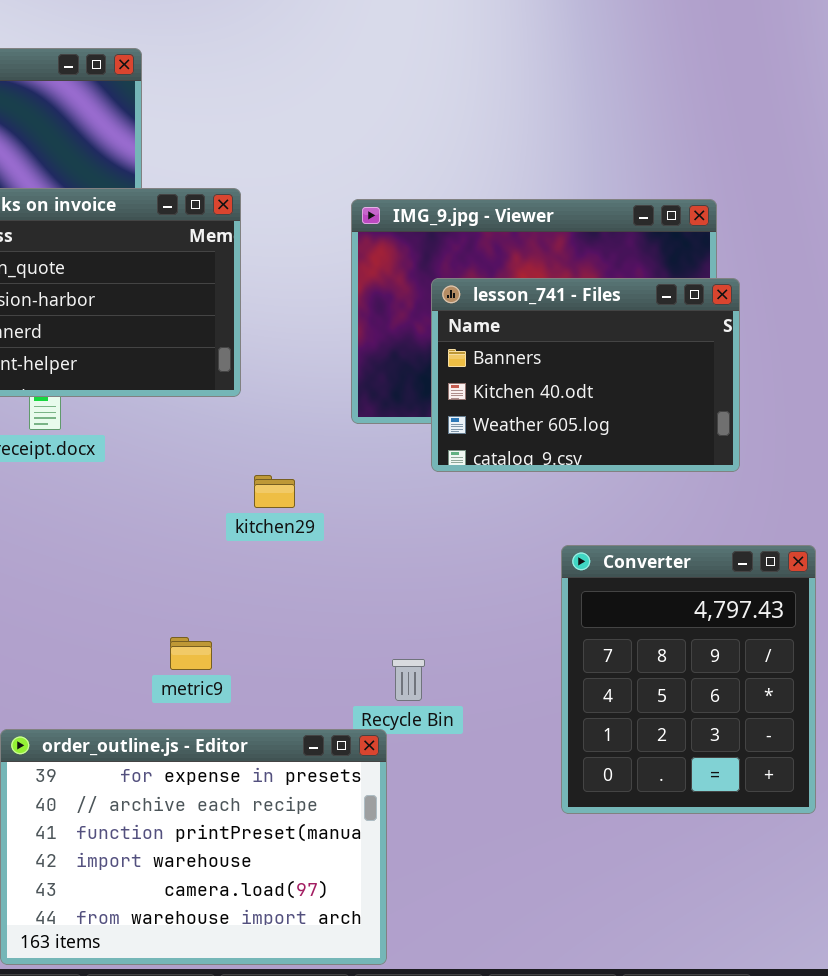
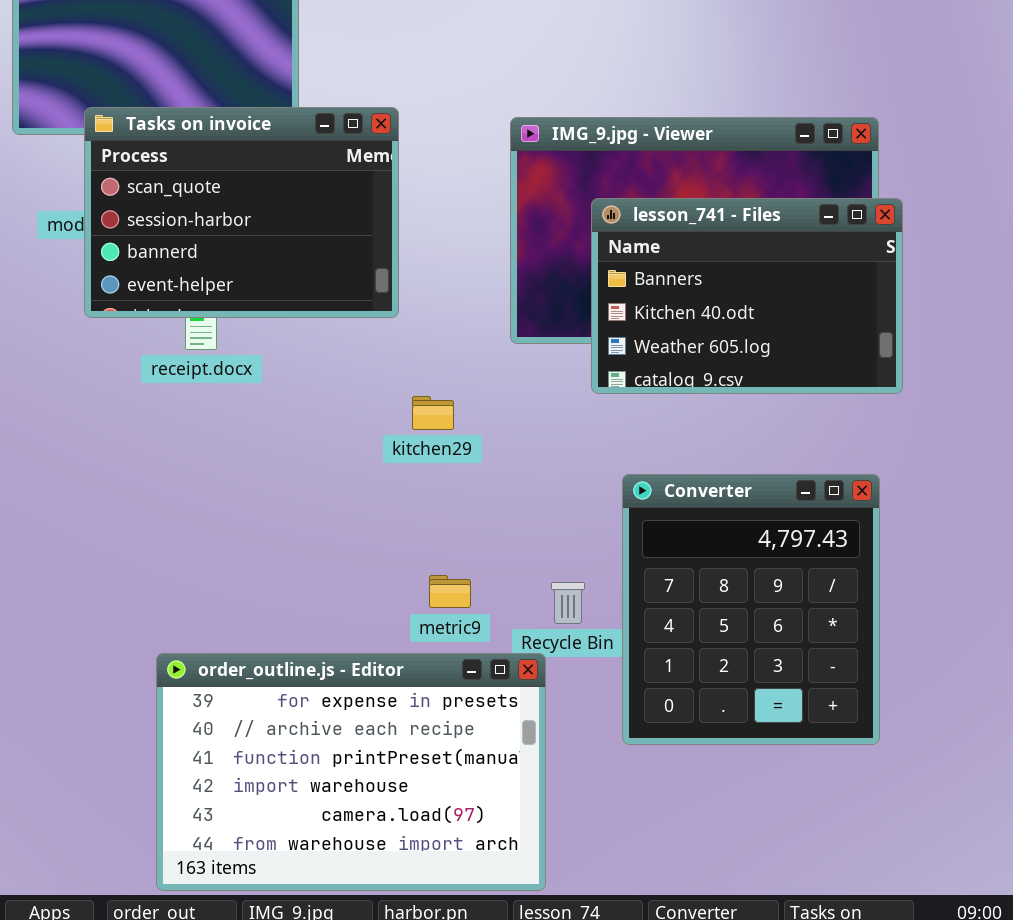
Converter: [561,545,816,814] -> [622,474,880,745], moved
metric9: [170,637,212,670] -> [429,575,471,608], moved

